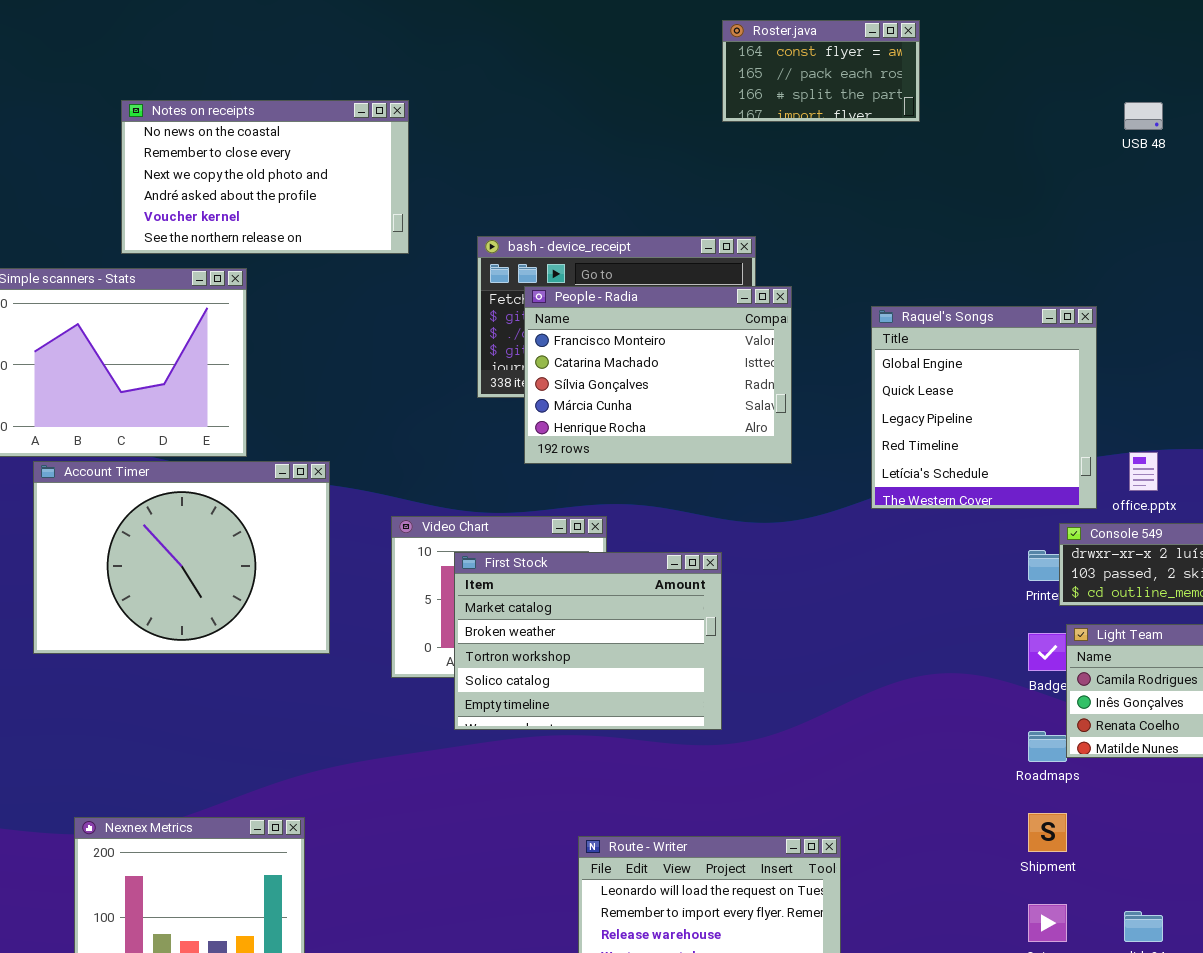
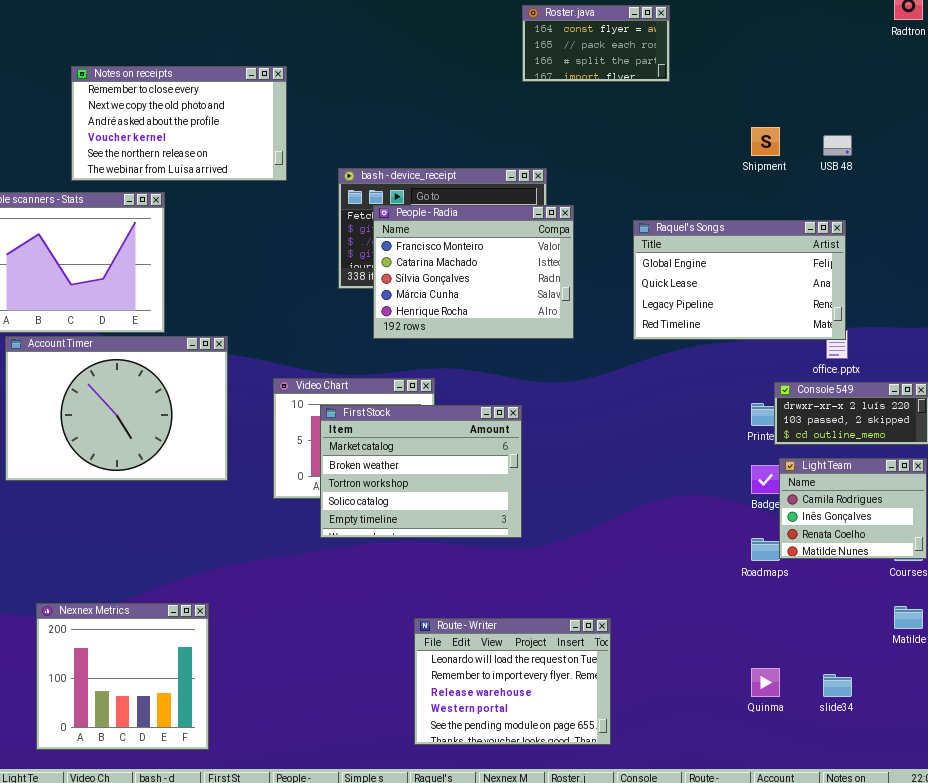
Notes on receipts: [121,100,409,254] -> [71,66,287,181], scrolled down 1 row
USB 48: [1124,102,1163,130] -> [823,135,852,156], moved
Raquel's Songs: [871,306,1097,509] -> [633,220,846,340], resized
Shipment: [1028,813,1067,852] -> [751,127,780,156], moved

